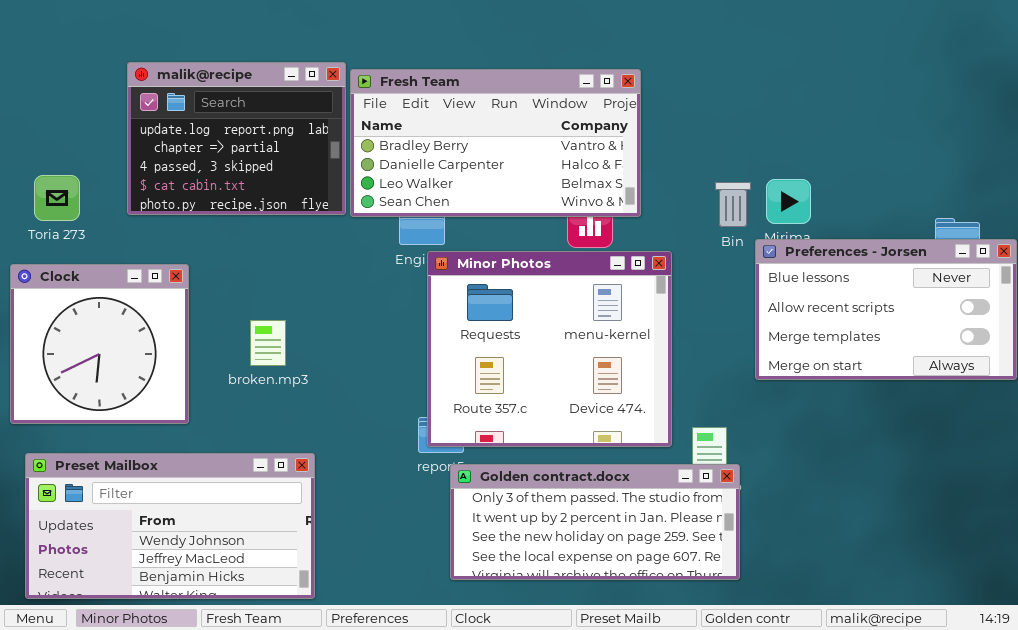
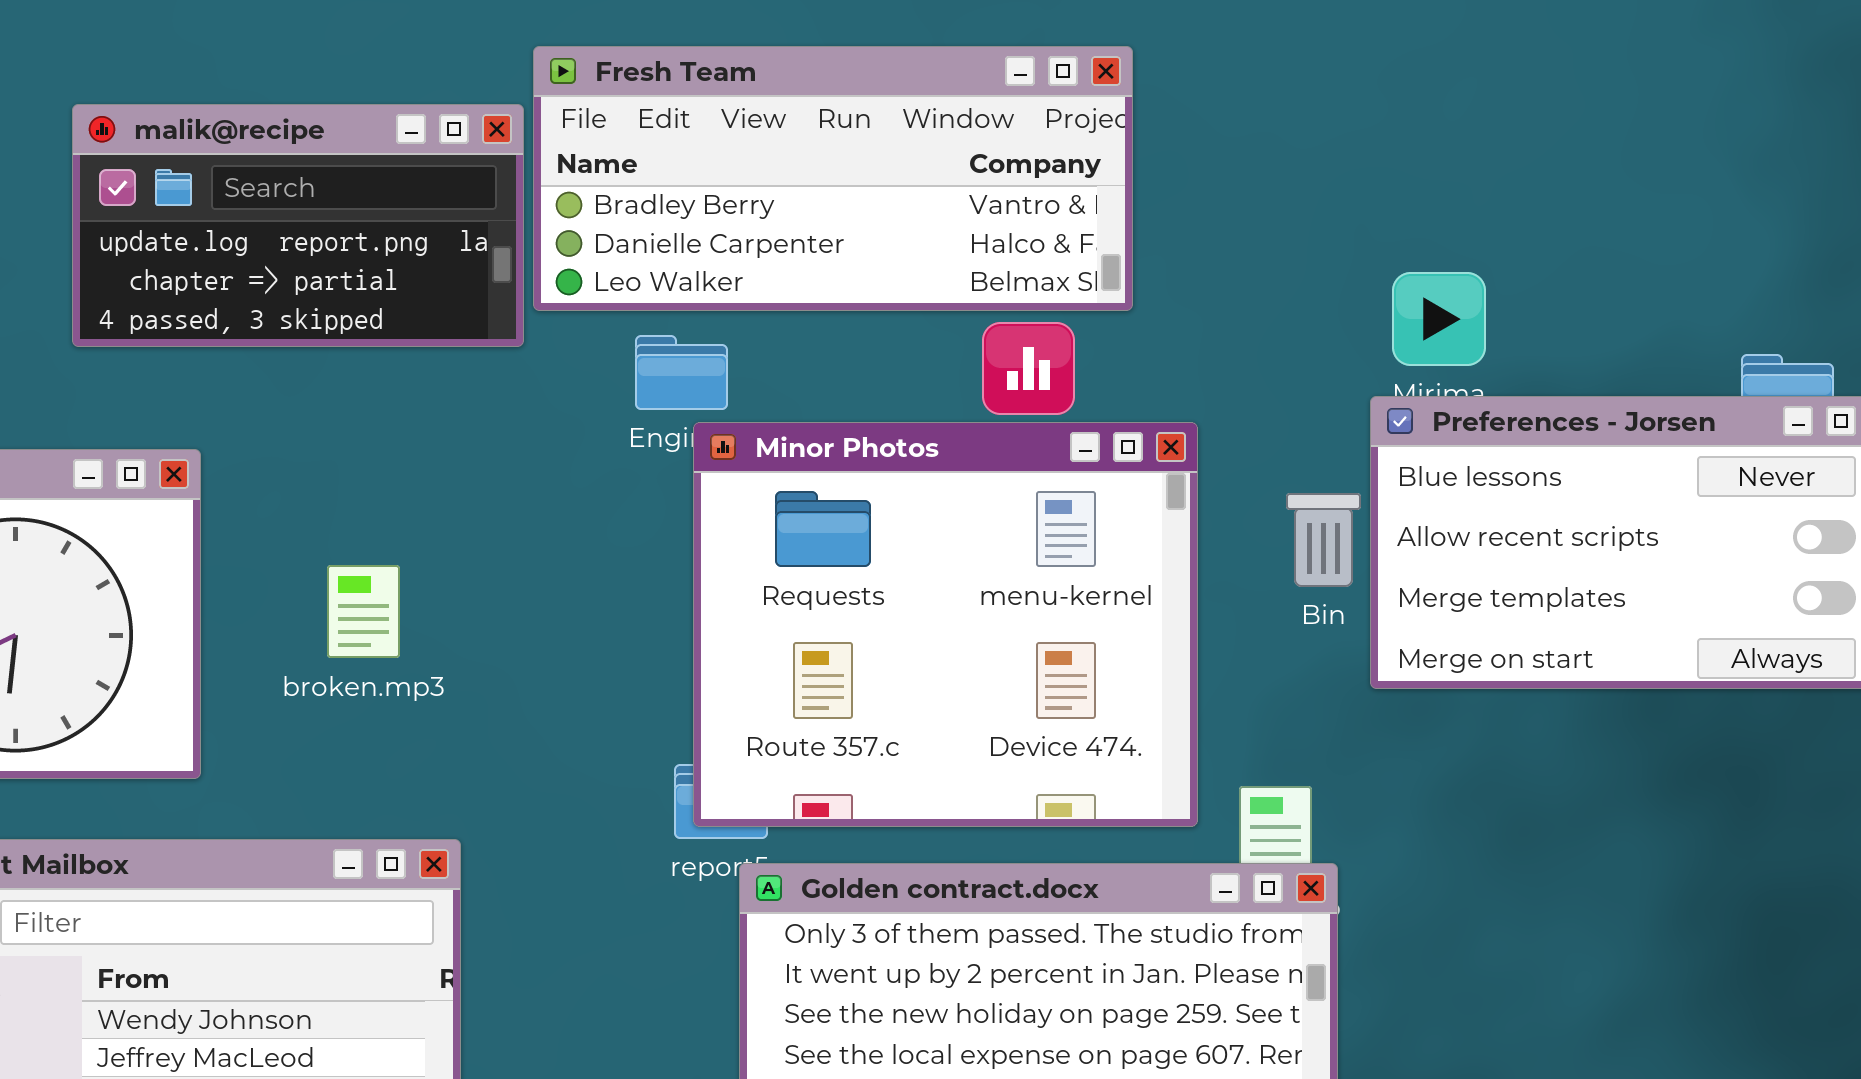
malik@recipe: [127,62,346,215] -> [72,104,524,347], resized
Fresh Team: [350,69,641,217] -> [533,46,1133,311], resized
Bin: [715,182,751,227] -> [1286,493,1361,587], moved

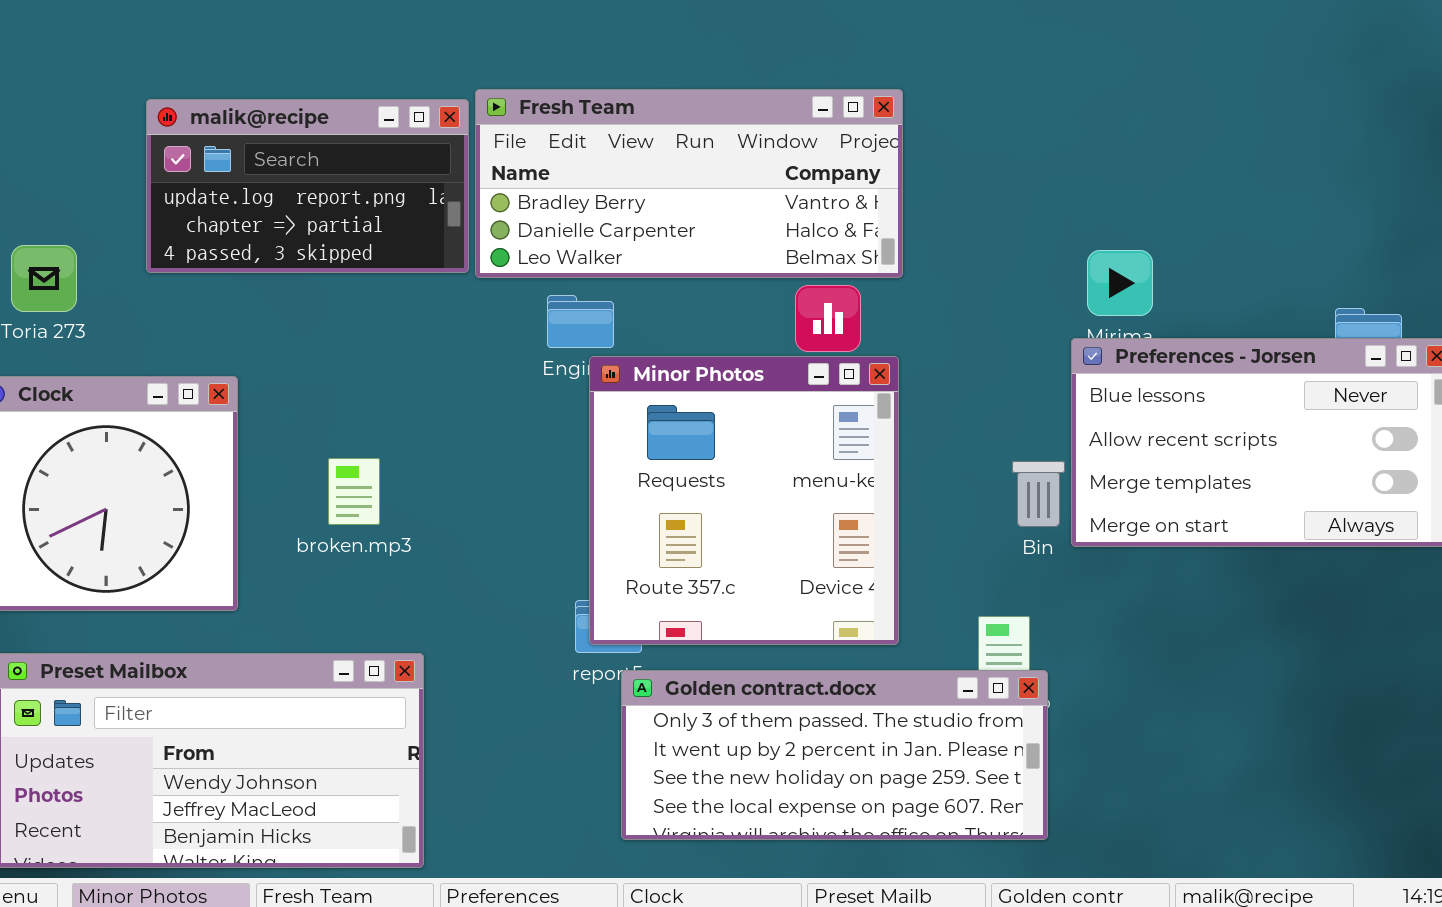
malik@recipe: [72,104,524,347] -> [146,99,469,273], moved
Minor Photos: [693,422,1198,827] -> [589,356,899,645], resized
Bin: [1286,493,1361,587] -> [1012,461,1065,527], moved

